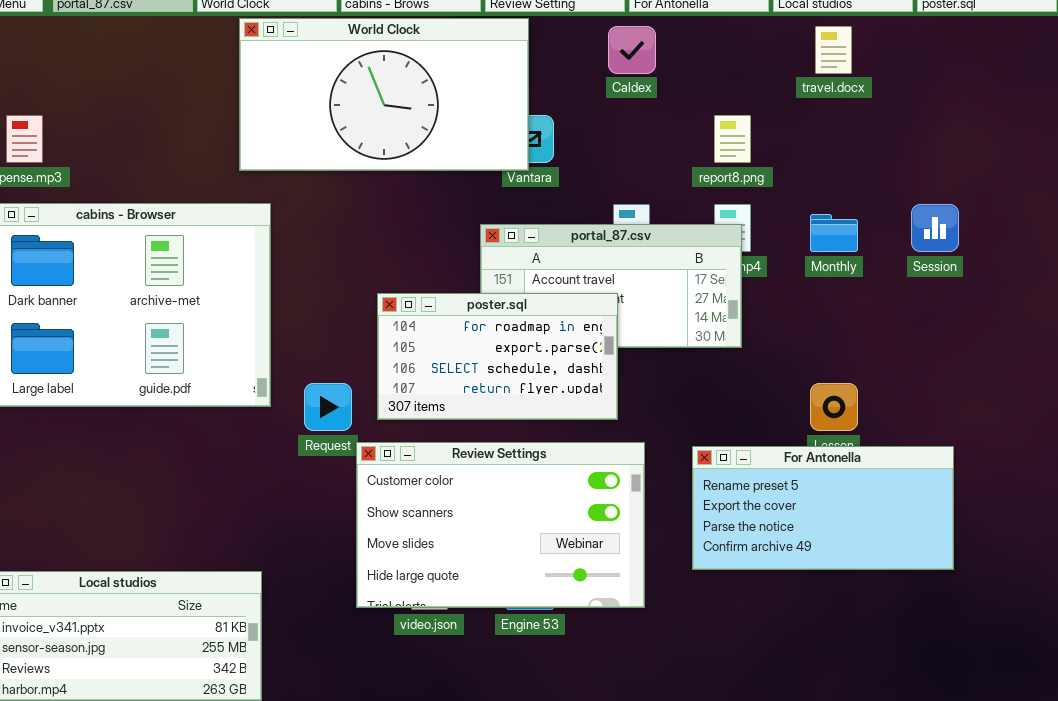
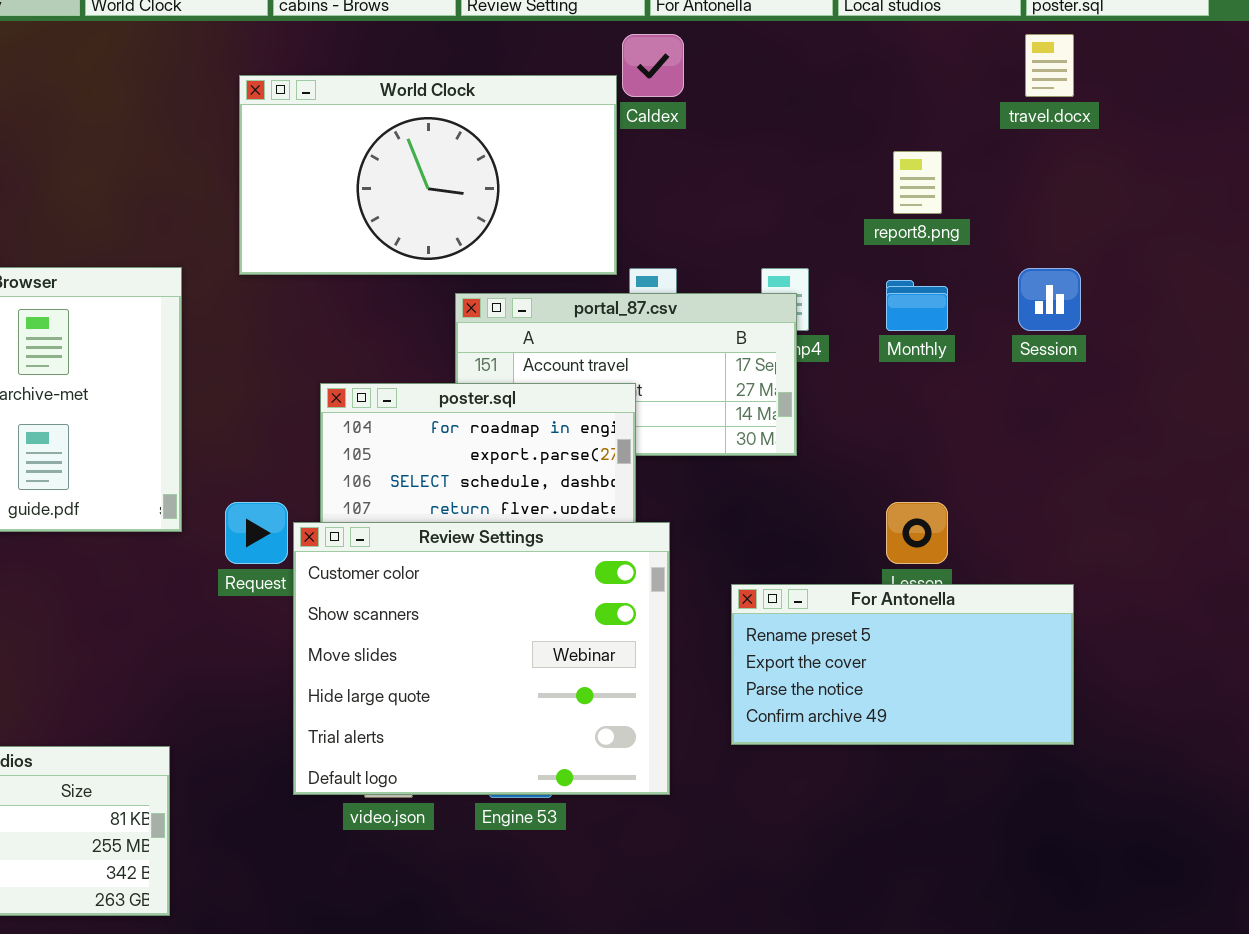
World Clock: [239,18,529,171] -> [239,75,617,275], moved
travel.docx: [815,26,852,74] -> [1025,34,1074,97], moved
report8.png: [714,115,751,163] -> [893,151,942,214], moved
Review Settings: [356,442,645,608] -> [293,522,670,795], resized

